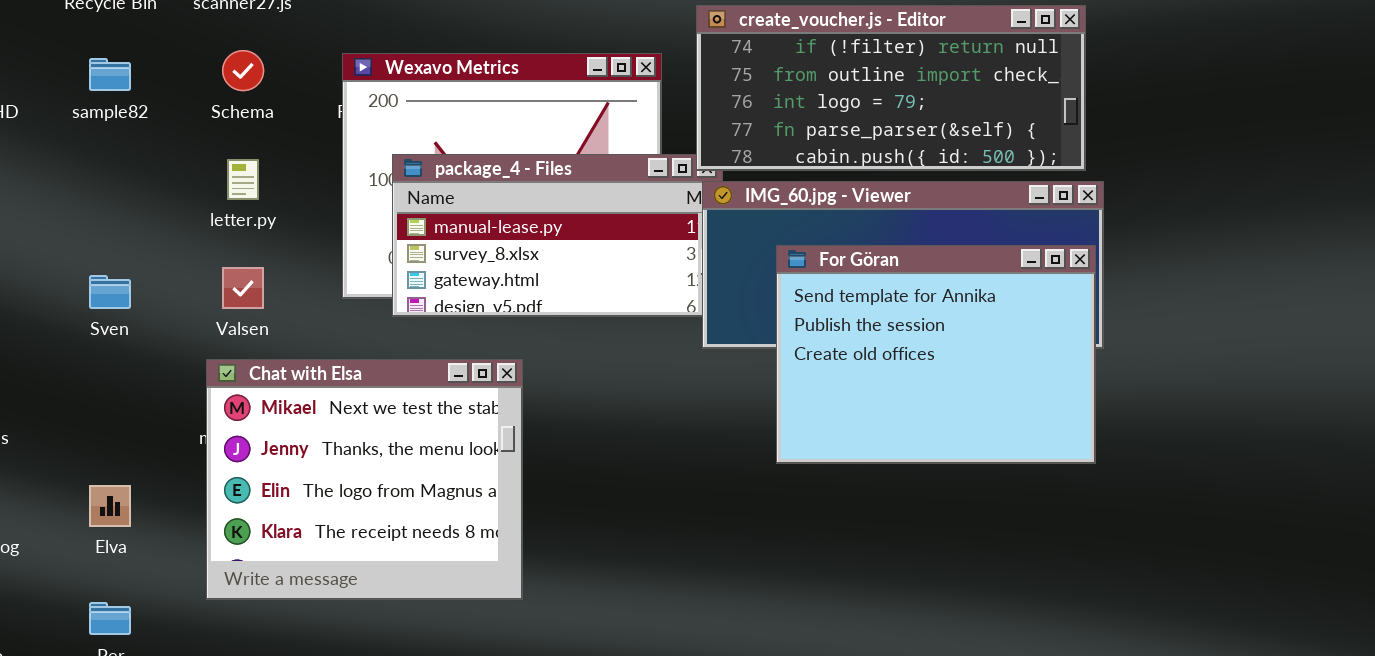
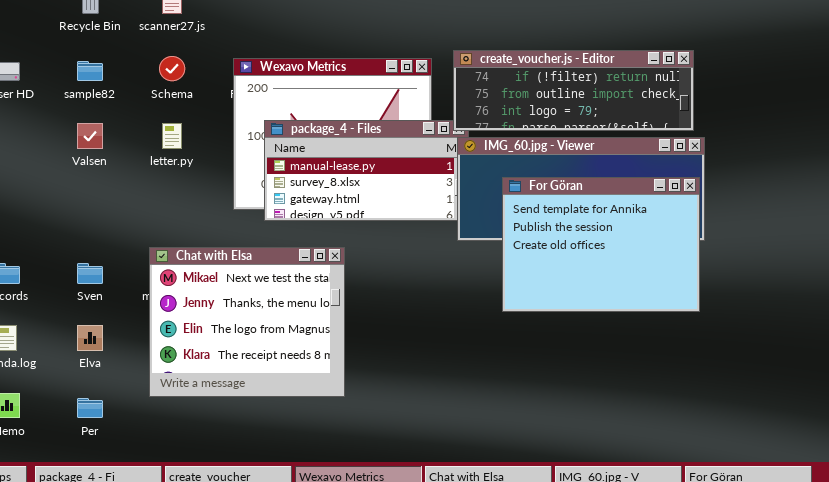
create_voucher.js - Editor: [696,5,1086,171] -> [453,50,694,131], resized
Valsen: [222,267,264,309] -> [77,123,103,149], moved
Sven: [89,275,131,309] -> [77,263,103,284], moved

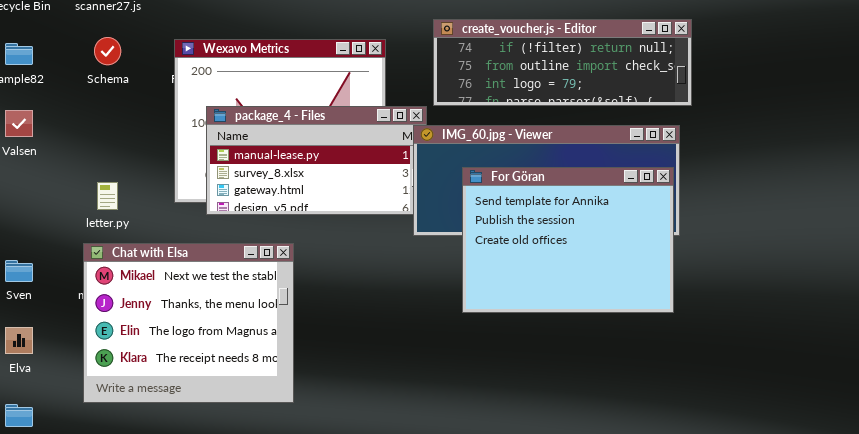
create_voucher.js - Editor: [453,50,694,131] -> [433,19,692,106], moved
letter.py: [162,123,182,149] -> [97,182,118,210], moved

